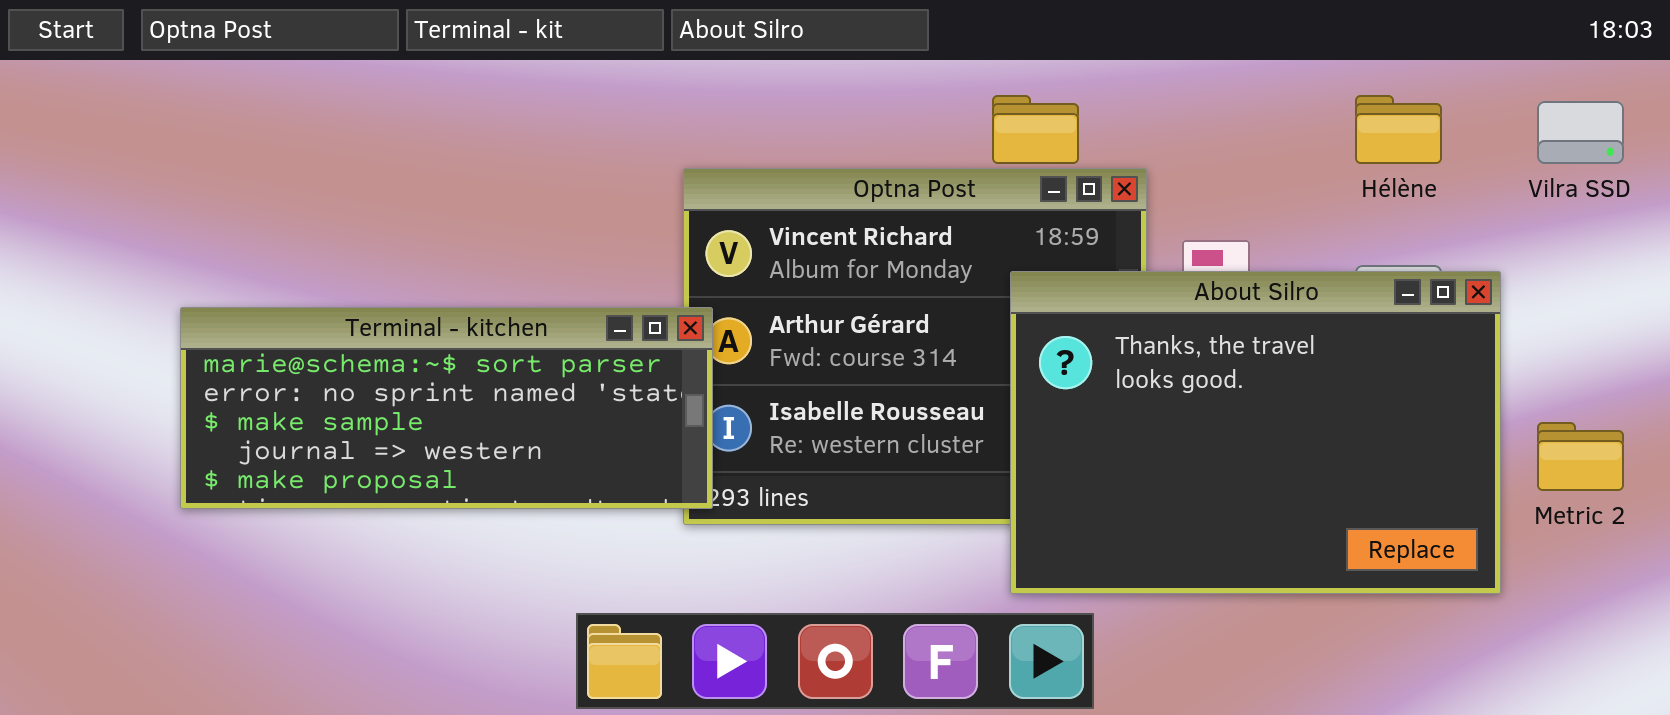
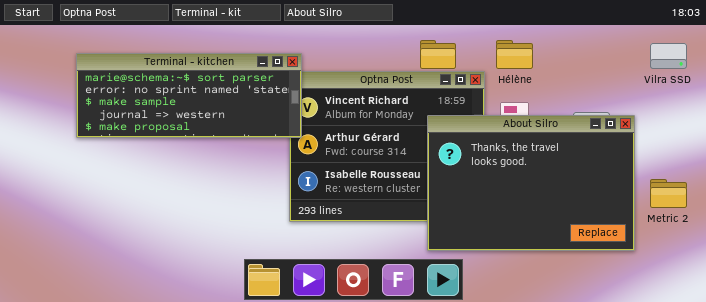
Hélène: [1355,95,1442,164] -> [496,40,533,69], moved
Terminal - kitchen: [180,307,713,509] -> [76,53,302,138], moved

